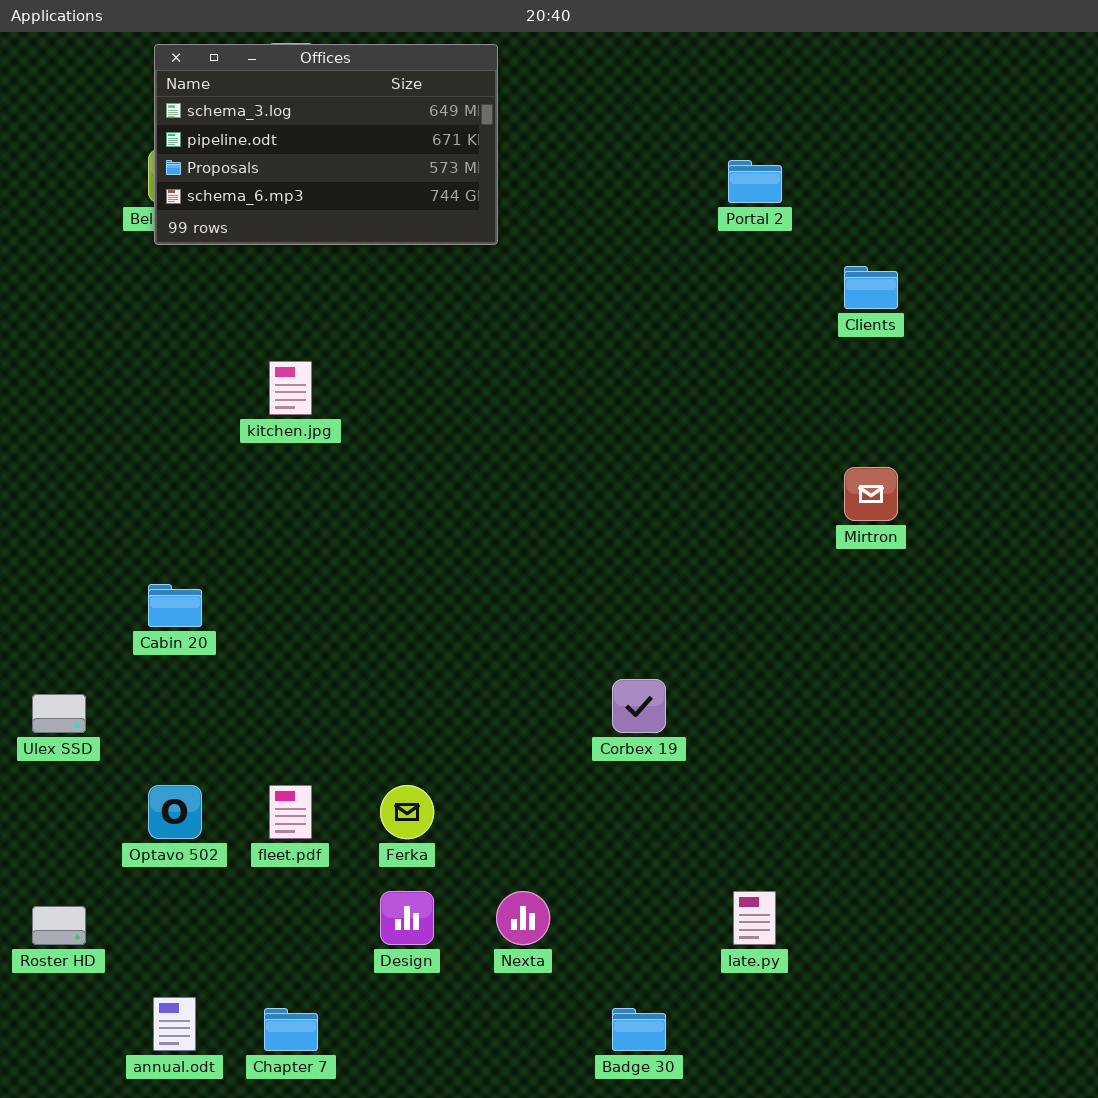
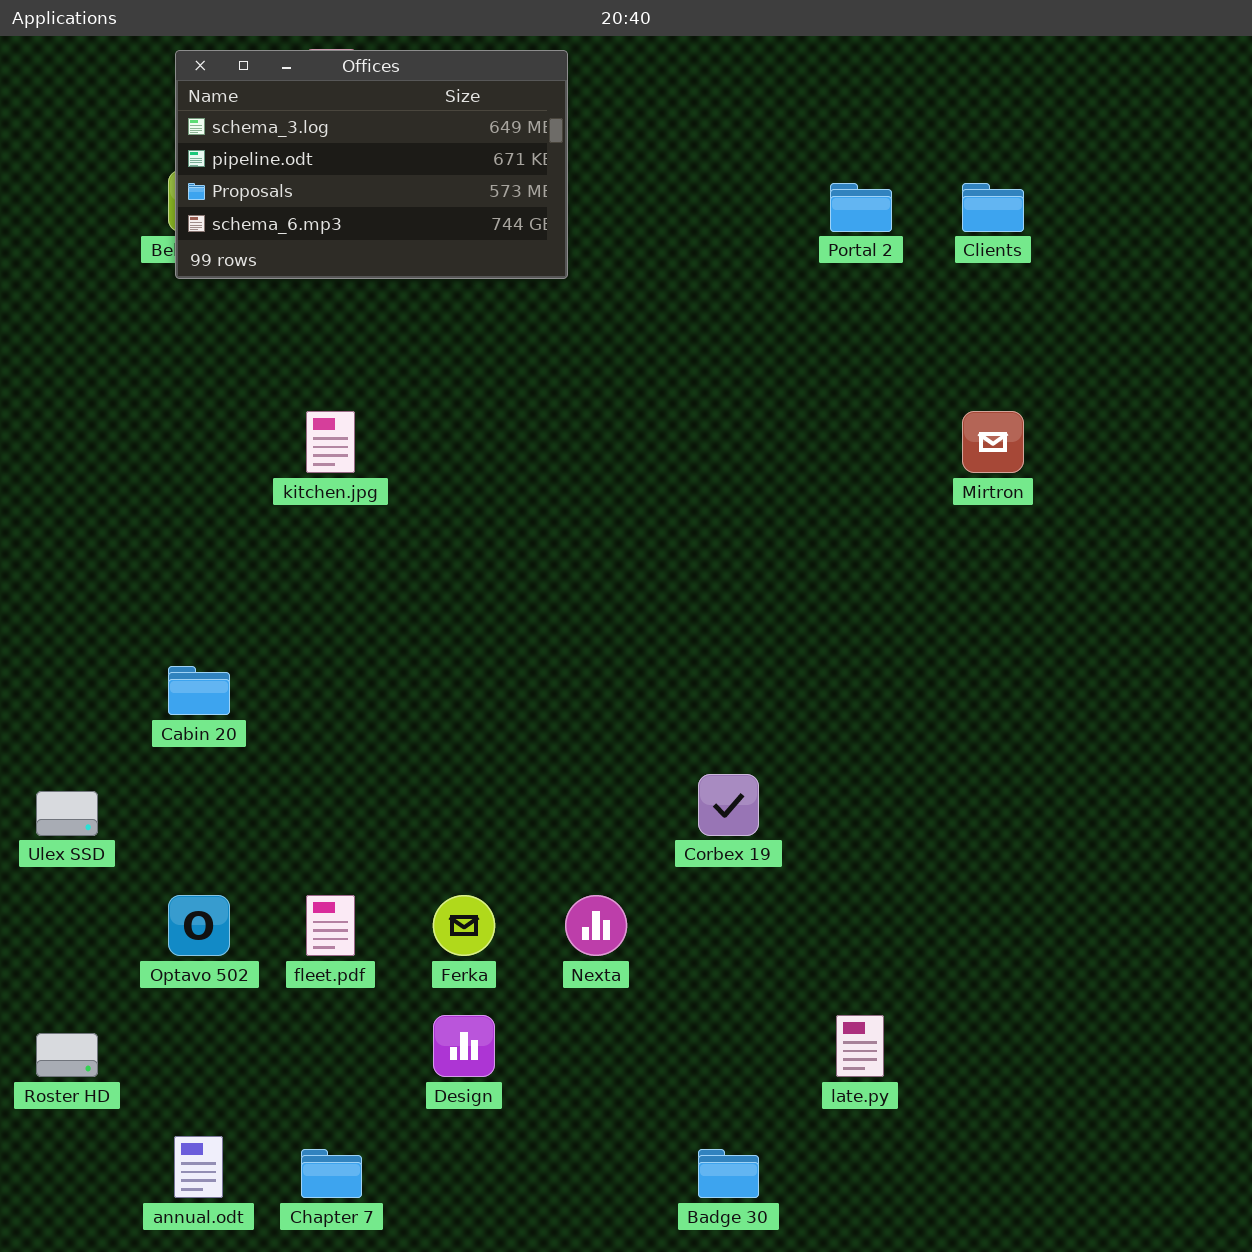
Clients: [844,266,898,309] -> [962,183,1024,232], moved
Mirtron: [844,467,898,521] -> [962,411,1024,473], moved
Nexta: [496,891,550,945] -> [565,895,627,956], moved

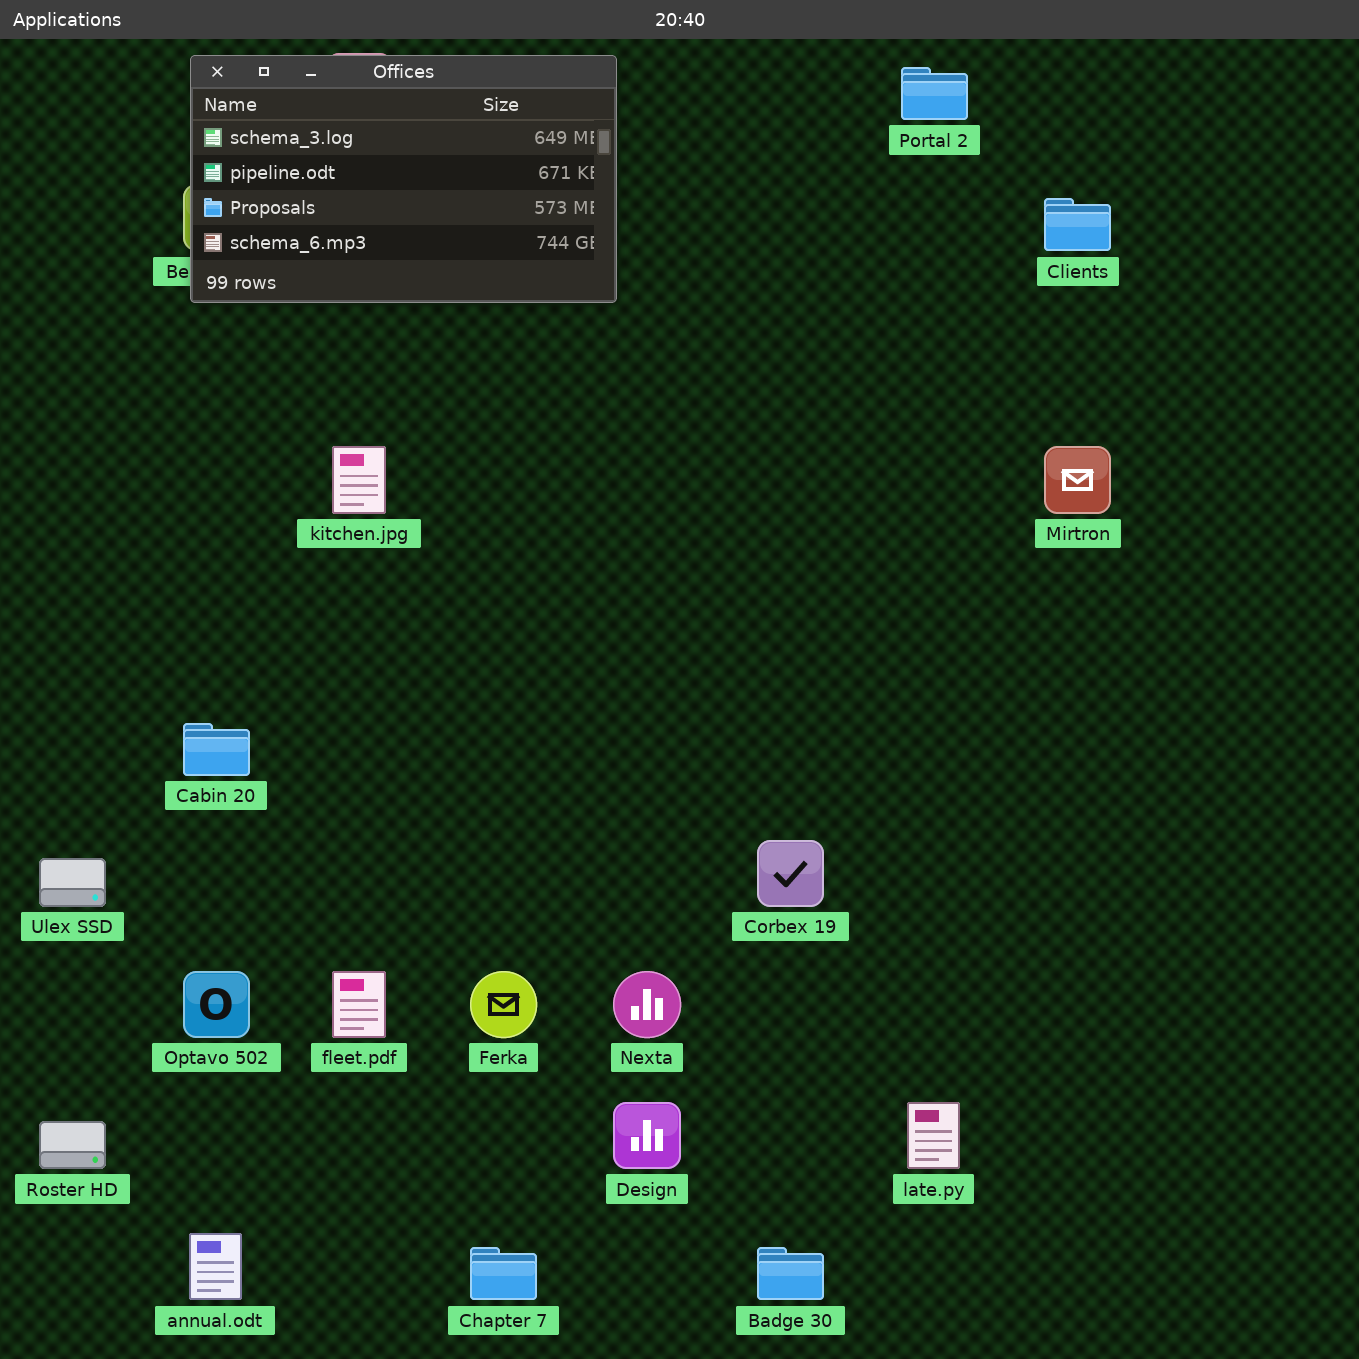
Portal 2: [830,183,892,232] -> [901,67,968,120], moved
Design: [433,1015,495,1077] -> [613,1102,681,1169], moved
Chapter 7: [301,1149,362,1198] -> [470,1247,537,1300], moved

